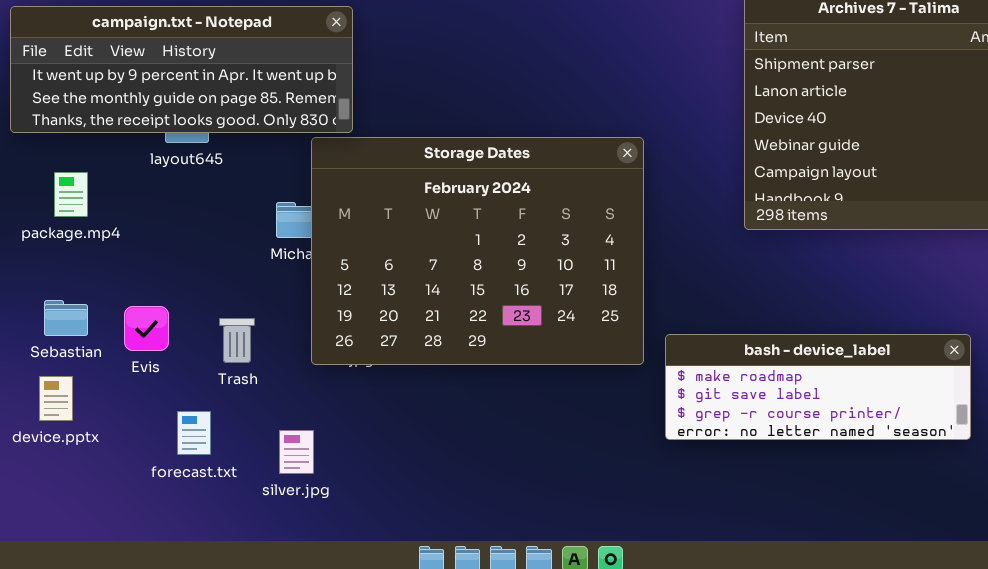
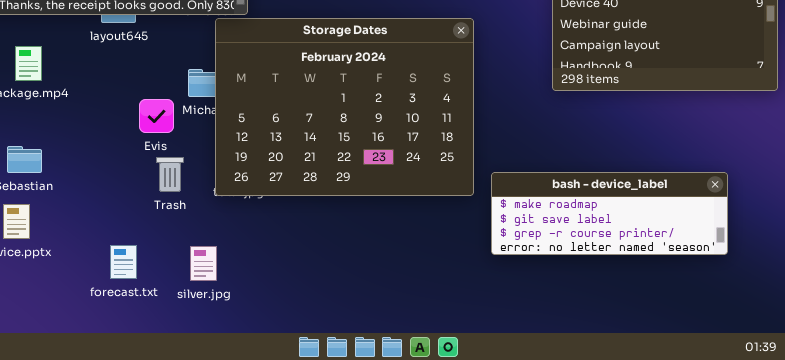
Evis: [124,306,169,351] -> [139,99,174,133], moved
Trash: [219,318,255,363] -> [156,157,184,192], moved
forecast.txt: [177,411,211,455] -> [110,245,137,279], moved

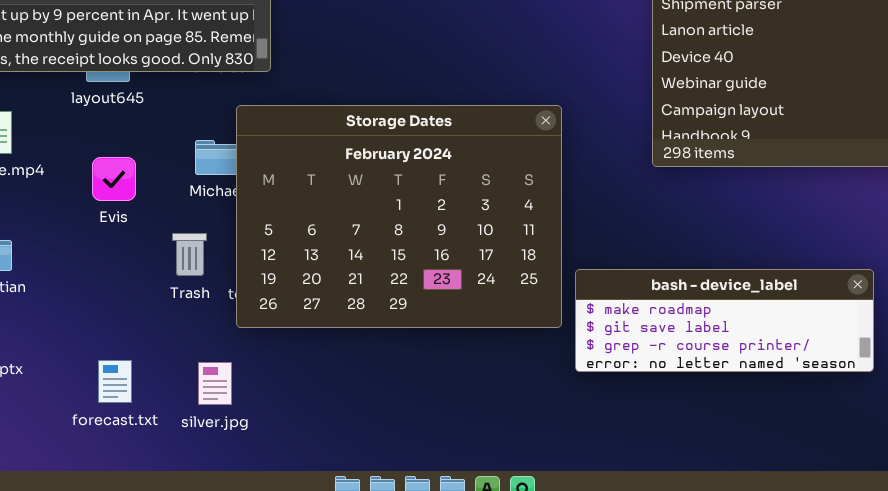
Storage Dates: [215,18,474,196] -> [236,105,562,328], moved
Evis: [139,99,174,133] -> [92,157,136,201], moved
Trash: [156,157,184,192] -> [172,233,207,276], moved

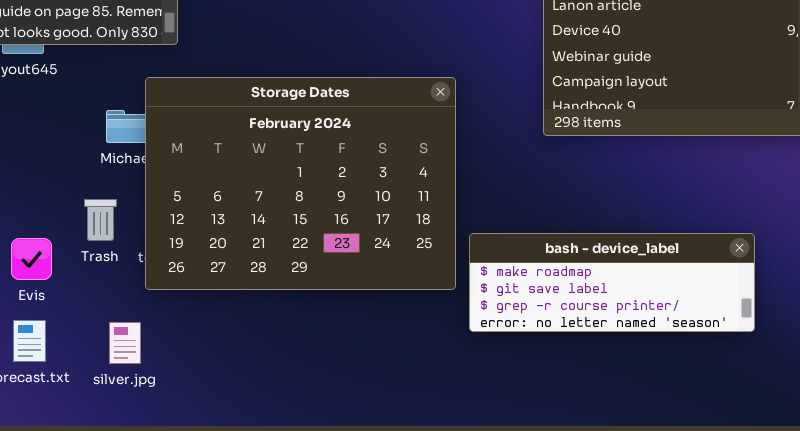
Evis: [92,157,136,201] -> [11,238,52,280], moved

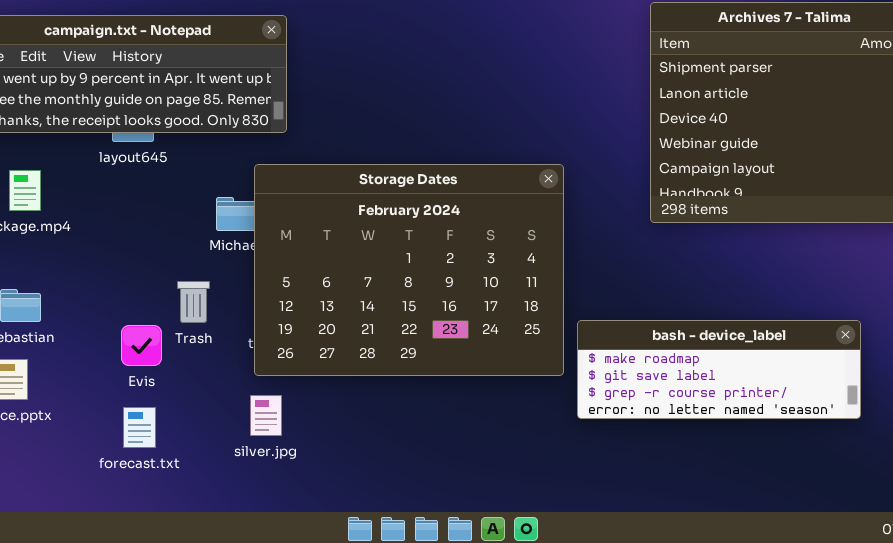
Trash: [84,199,117,241] -> [177,281,210,323], moved
silver.jpg: [109,322,141,364] -> [250,395,282,436], moved

